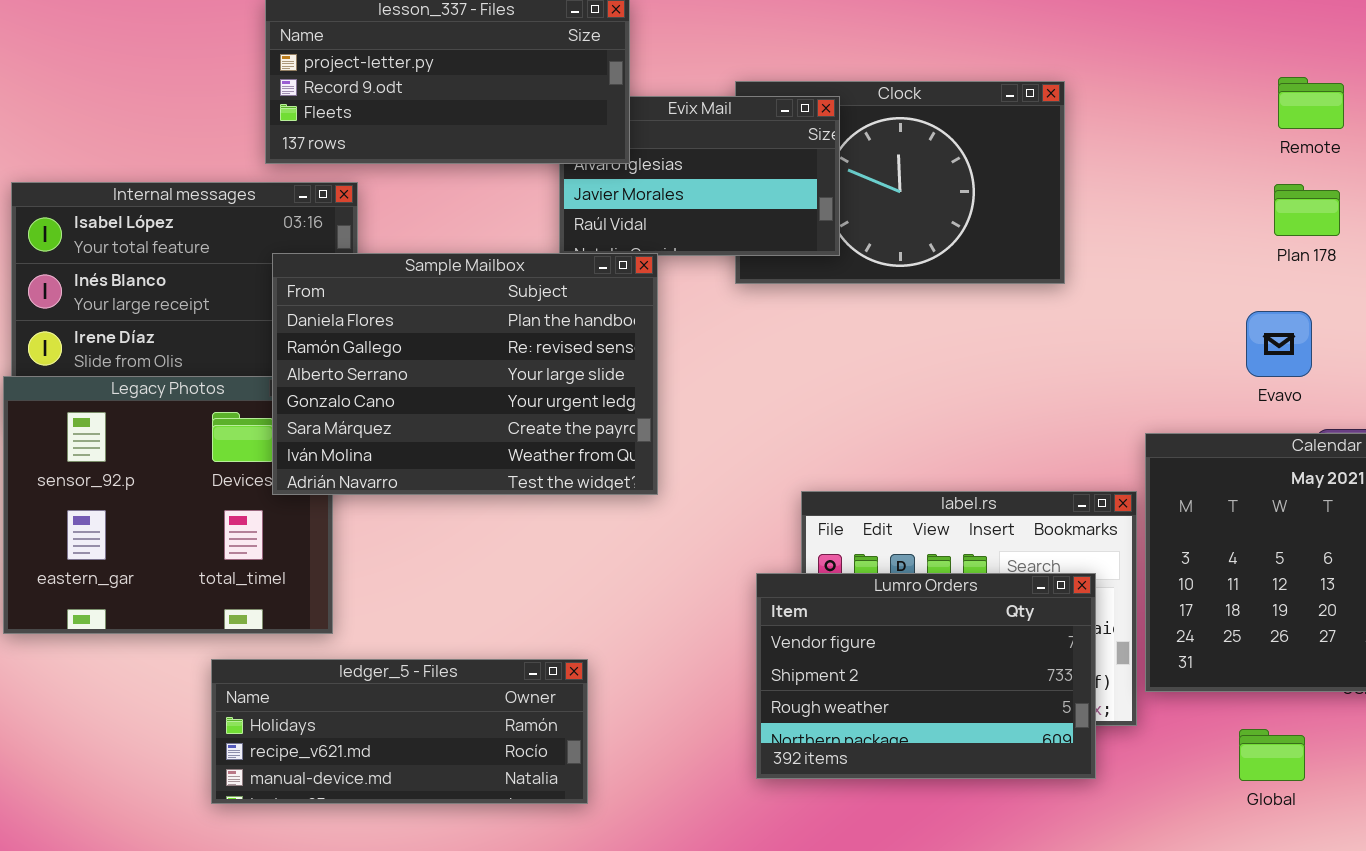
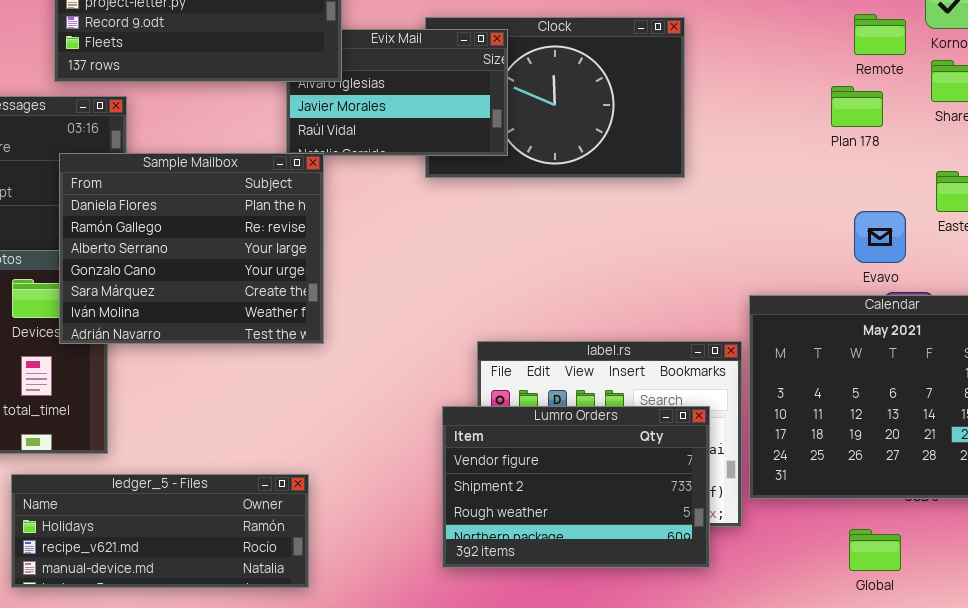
Plan 178: [1274,184,1340,236] -> [831,86,883,127], moved
Sample Mailbox: [272,253,658,495] -> [59,153,324,344], resized
Evavo: [1246,311,1312,377] -> [854,211,906,263], moved
Global: [1239,729,1305,781] -> [849,529,901,571], moved

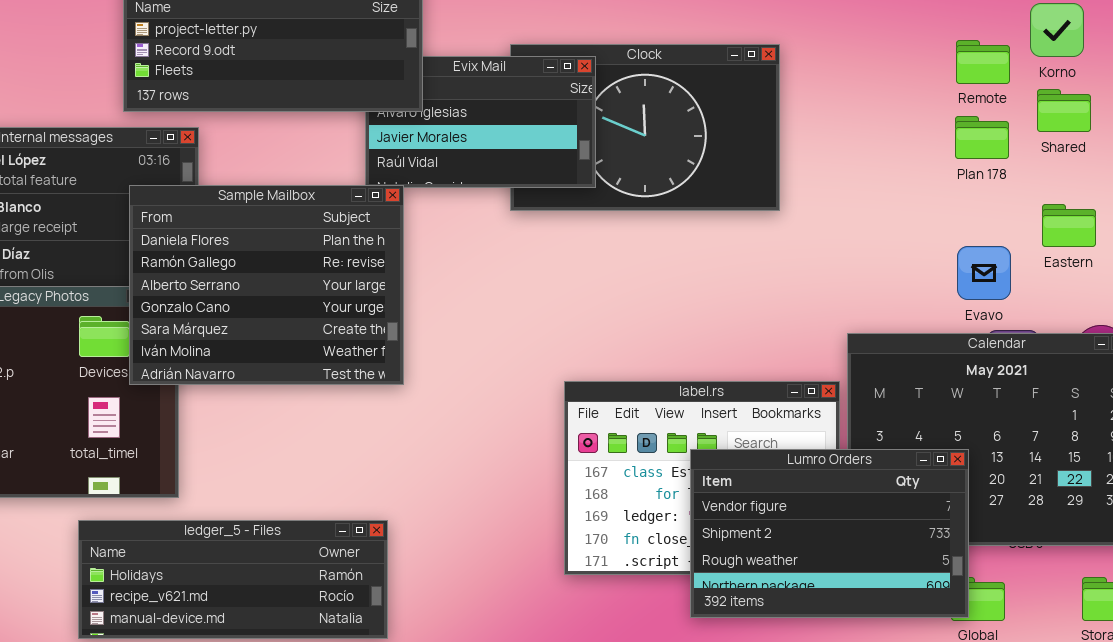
Plan 178: [831,86,883,127] -> [955,116,1009,159], moved
Lumro Orders: [442,406,710,568] -> [690,449,969,618], moved

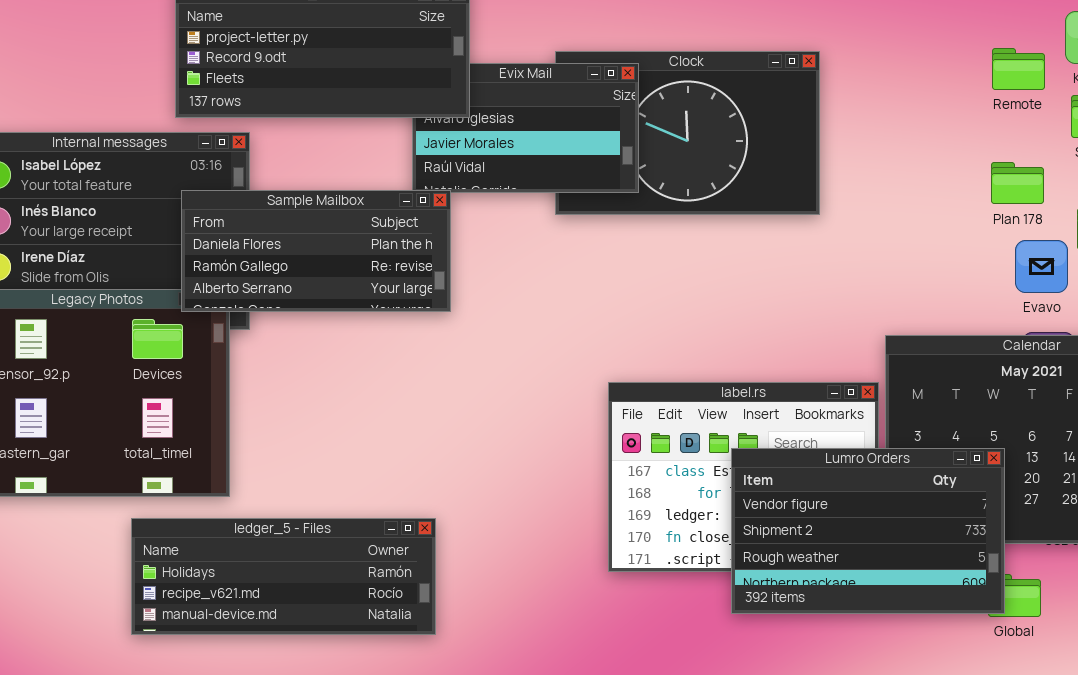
Plan 178: [955,116,1009,159] -> [991,162,1044,204], moved
Sample Mailbox: [129,185,404,385] -> [181,190,451,312], resized
Evavo: [957,246,1011,300] -> [1015,240,1068,293], moved

